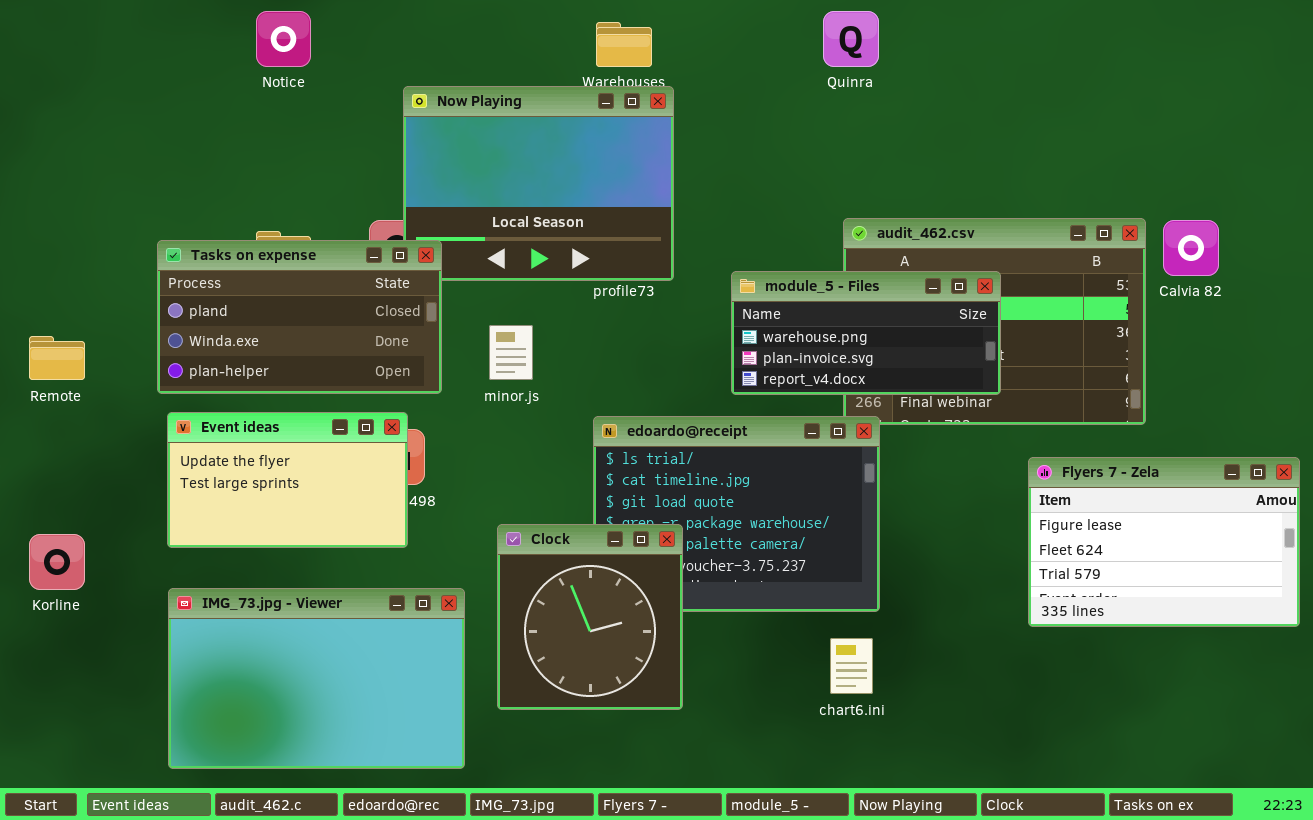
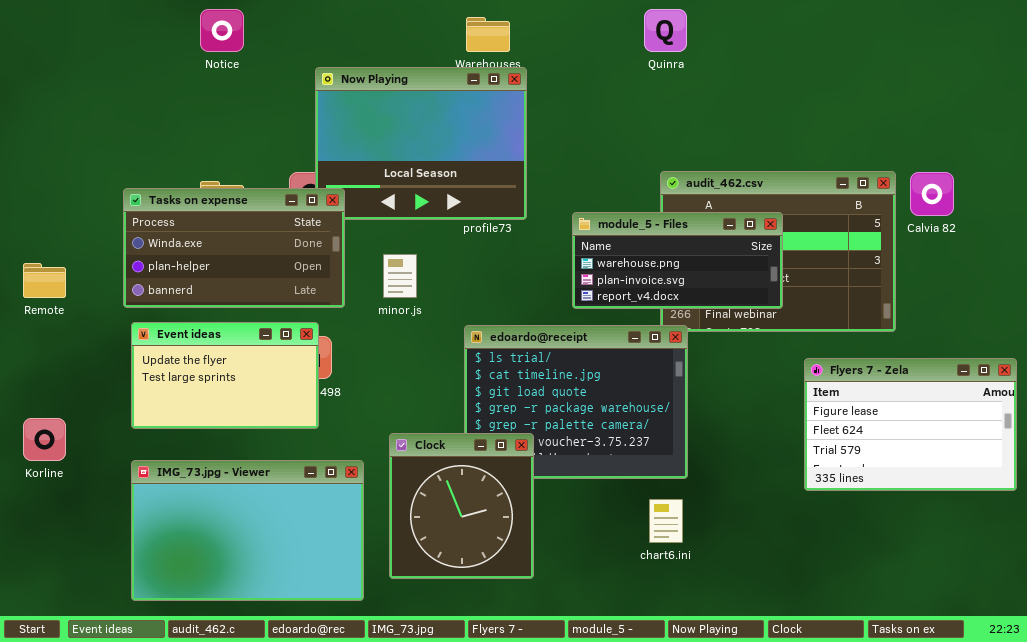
Tasks on expense: [157,240,442,394] -> [123,188,345,308], scrolled down 1 row
Clock: [497,524,683,710] -> [389,433,534,579], moved

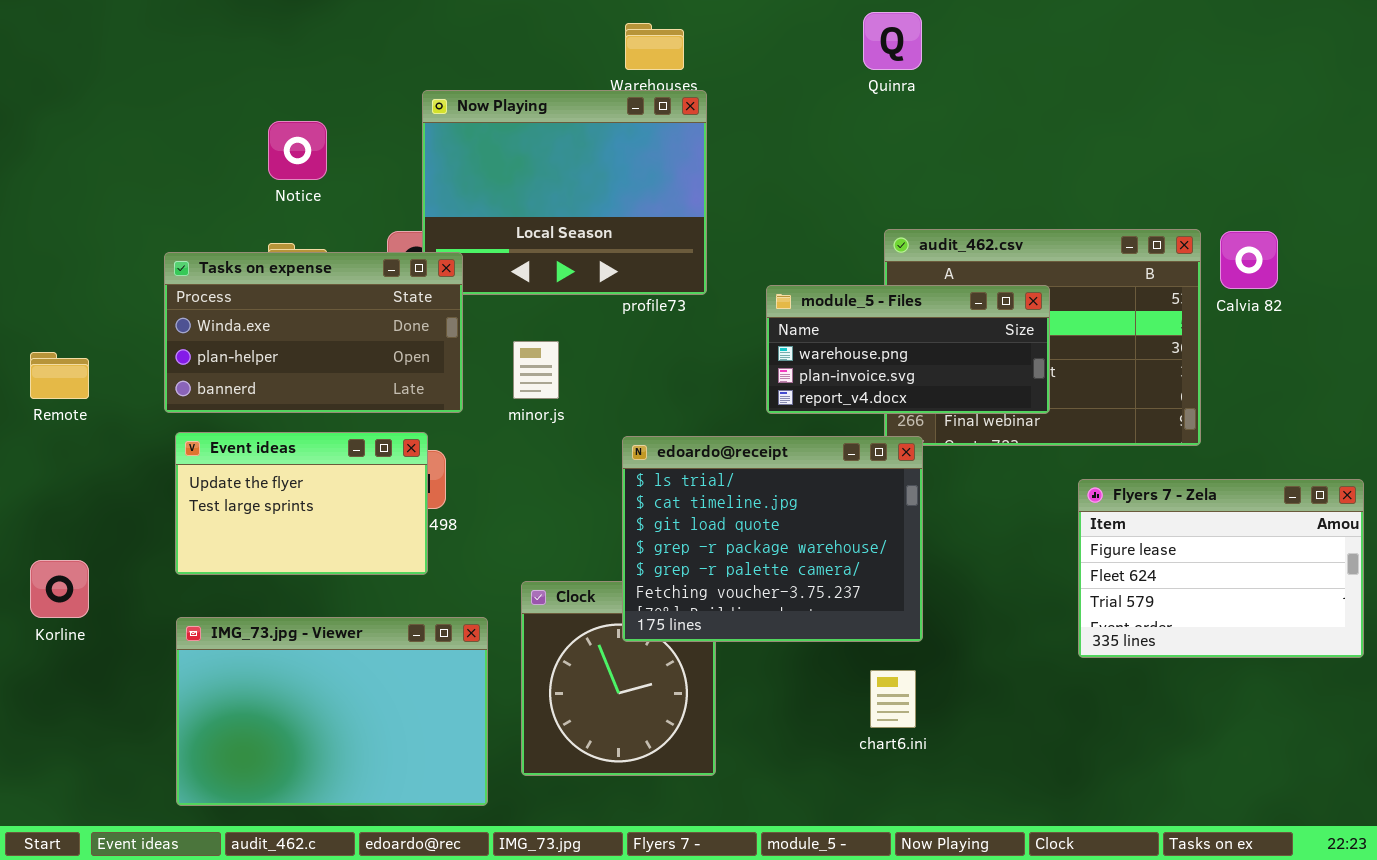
Notice: [200,9,244,52] -> [268,121,327,180], moved
edoardo@receipt: [464,325,688,479] -> [622,436,923,642], raised

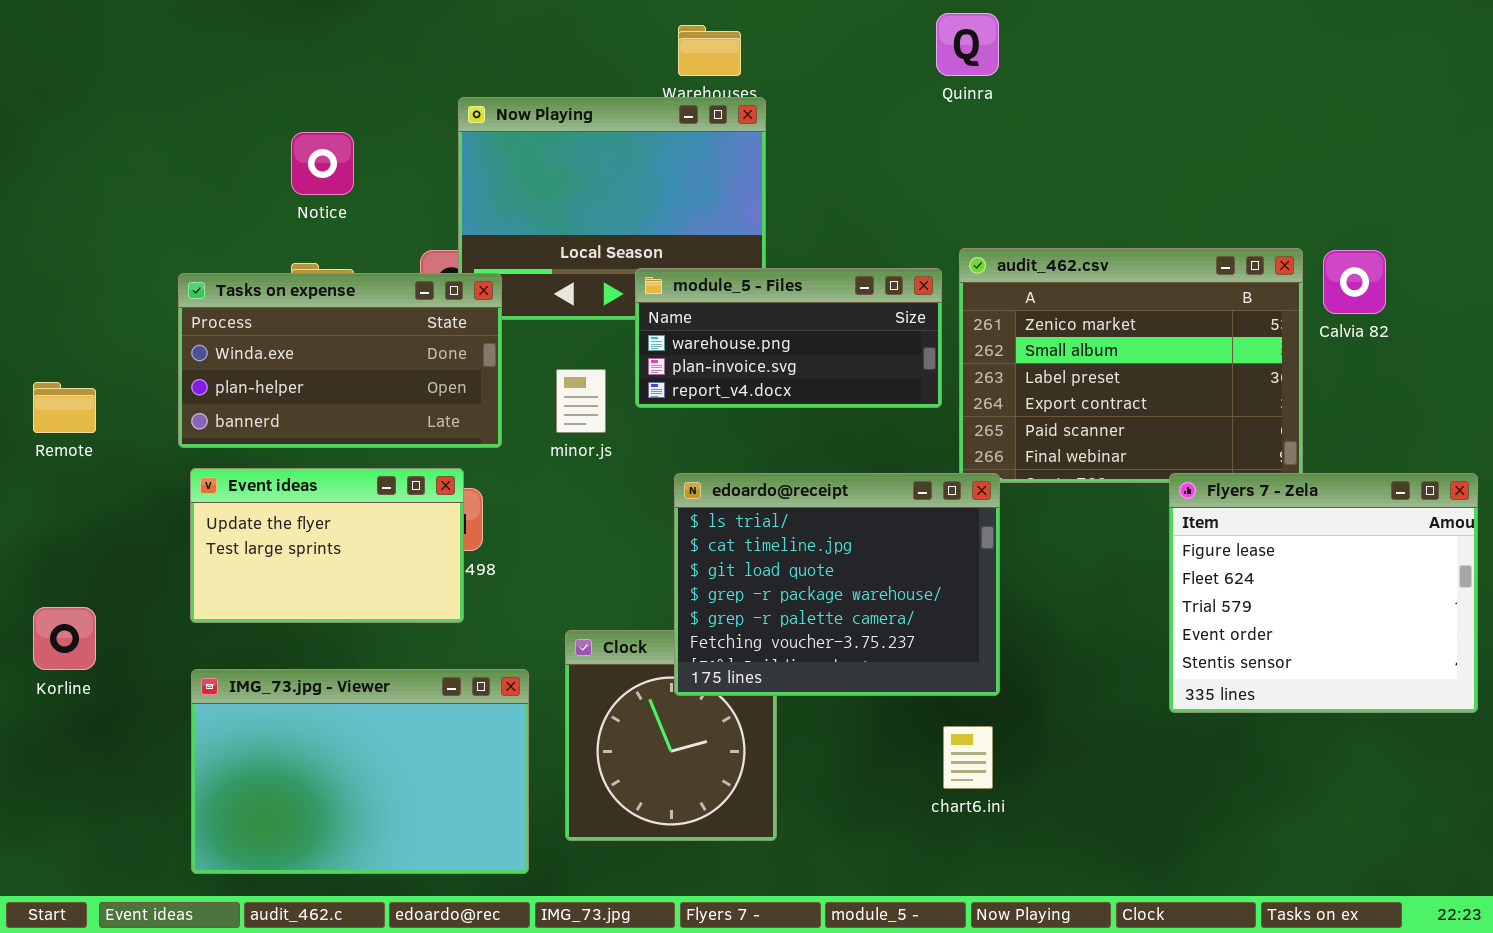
module_5 - Files: [766,285,1050,414] -> [635,268,942,408], moved
Flyers 7 - Zela: [1078,479,1364,658] -> [1169,473,1478,713], resized

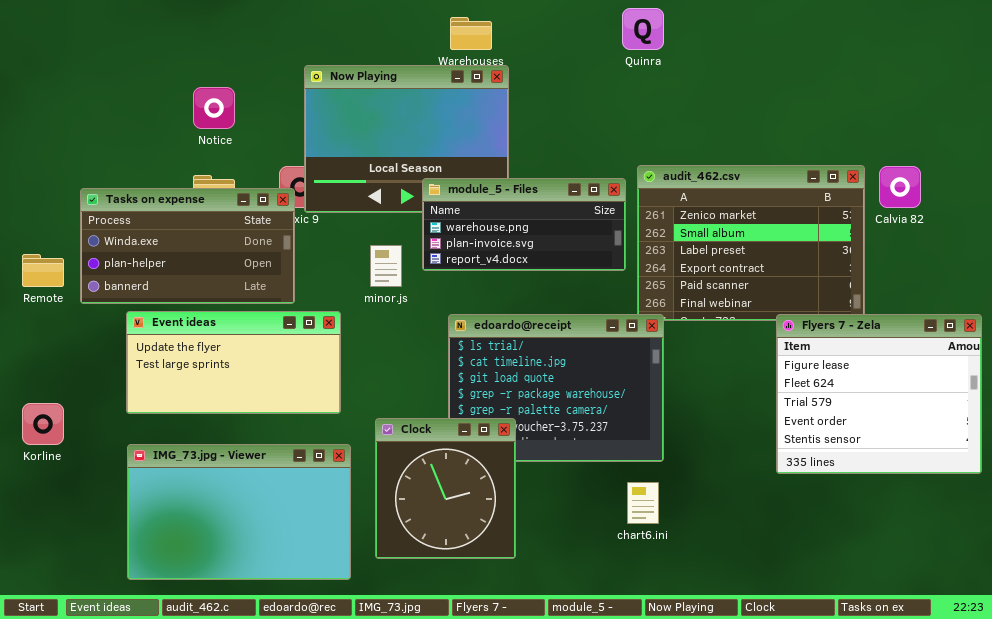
Tasks on expense: [178,273,502,448] -> [80,188,295,304], moved
Event ideas: [190,468,464,623] -> [126,311,341,414], resized
Clock: [565,630,777,841] -> [375,418,516,559], raised

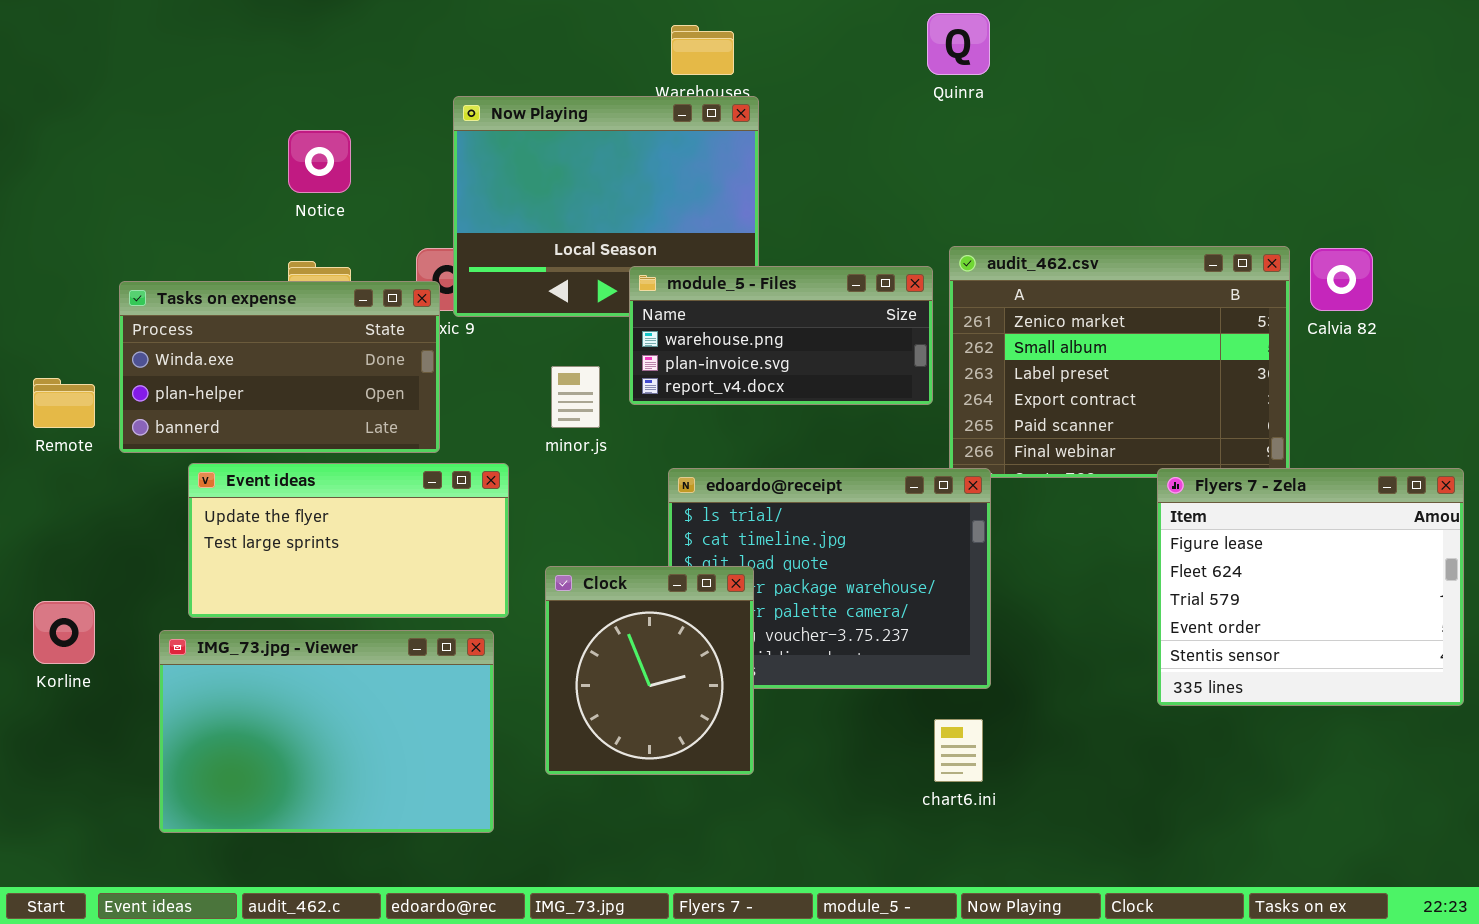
Clock: [375,418,516,559] -> [545,566,754,775], moved
IMG_73.jpg - Viewer: [127,444,351,580] -> [159,630,494,833], moved

